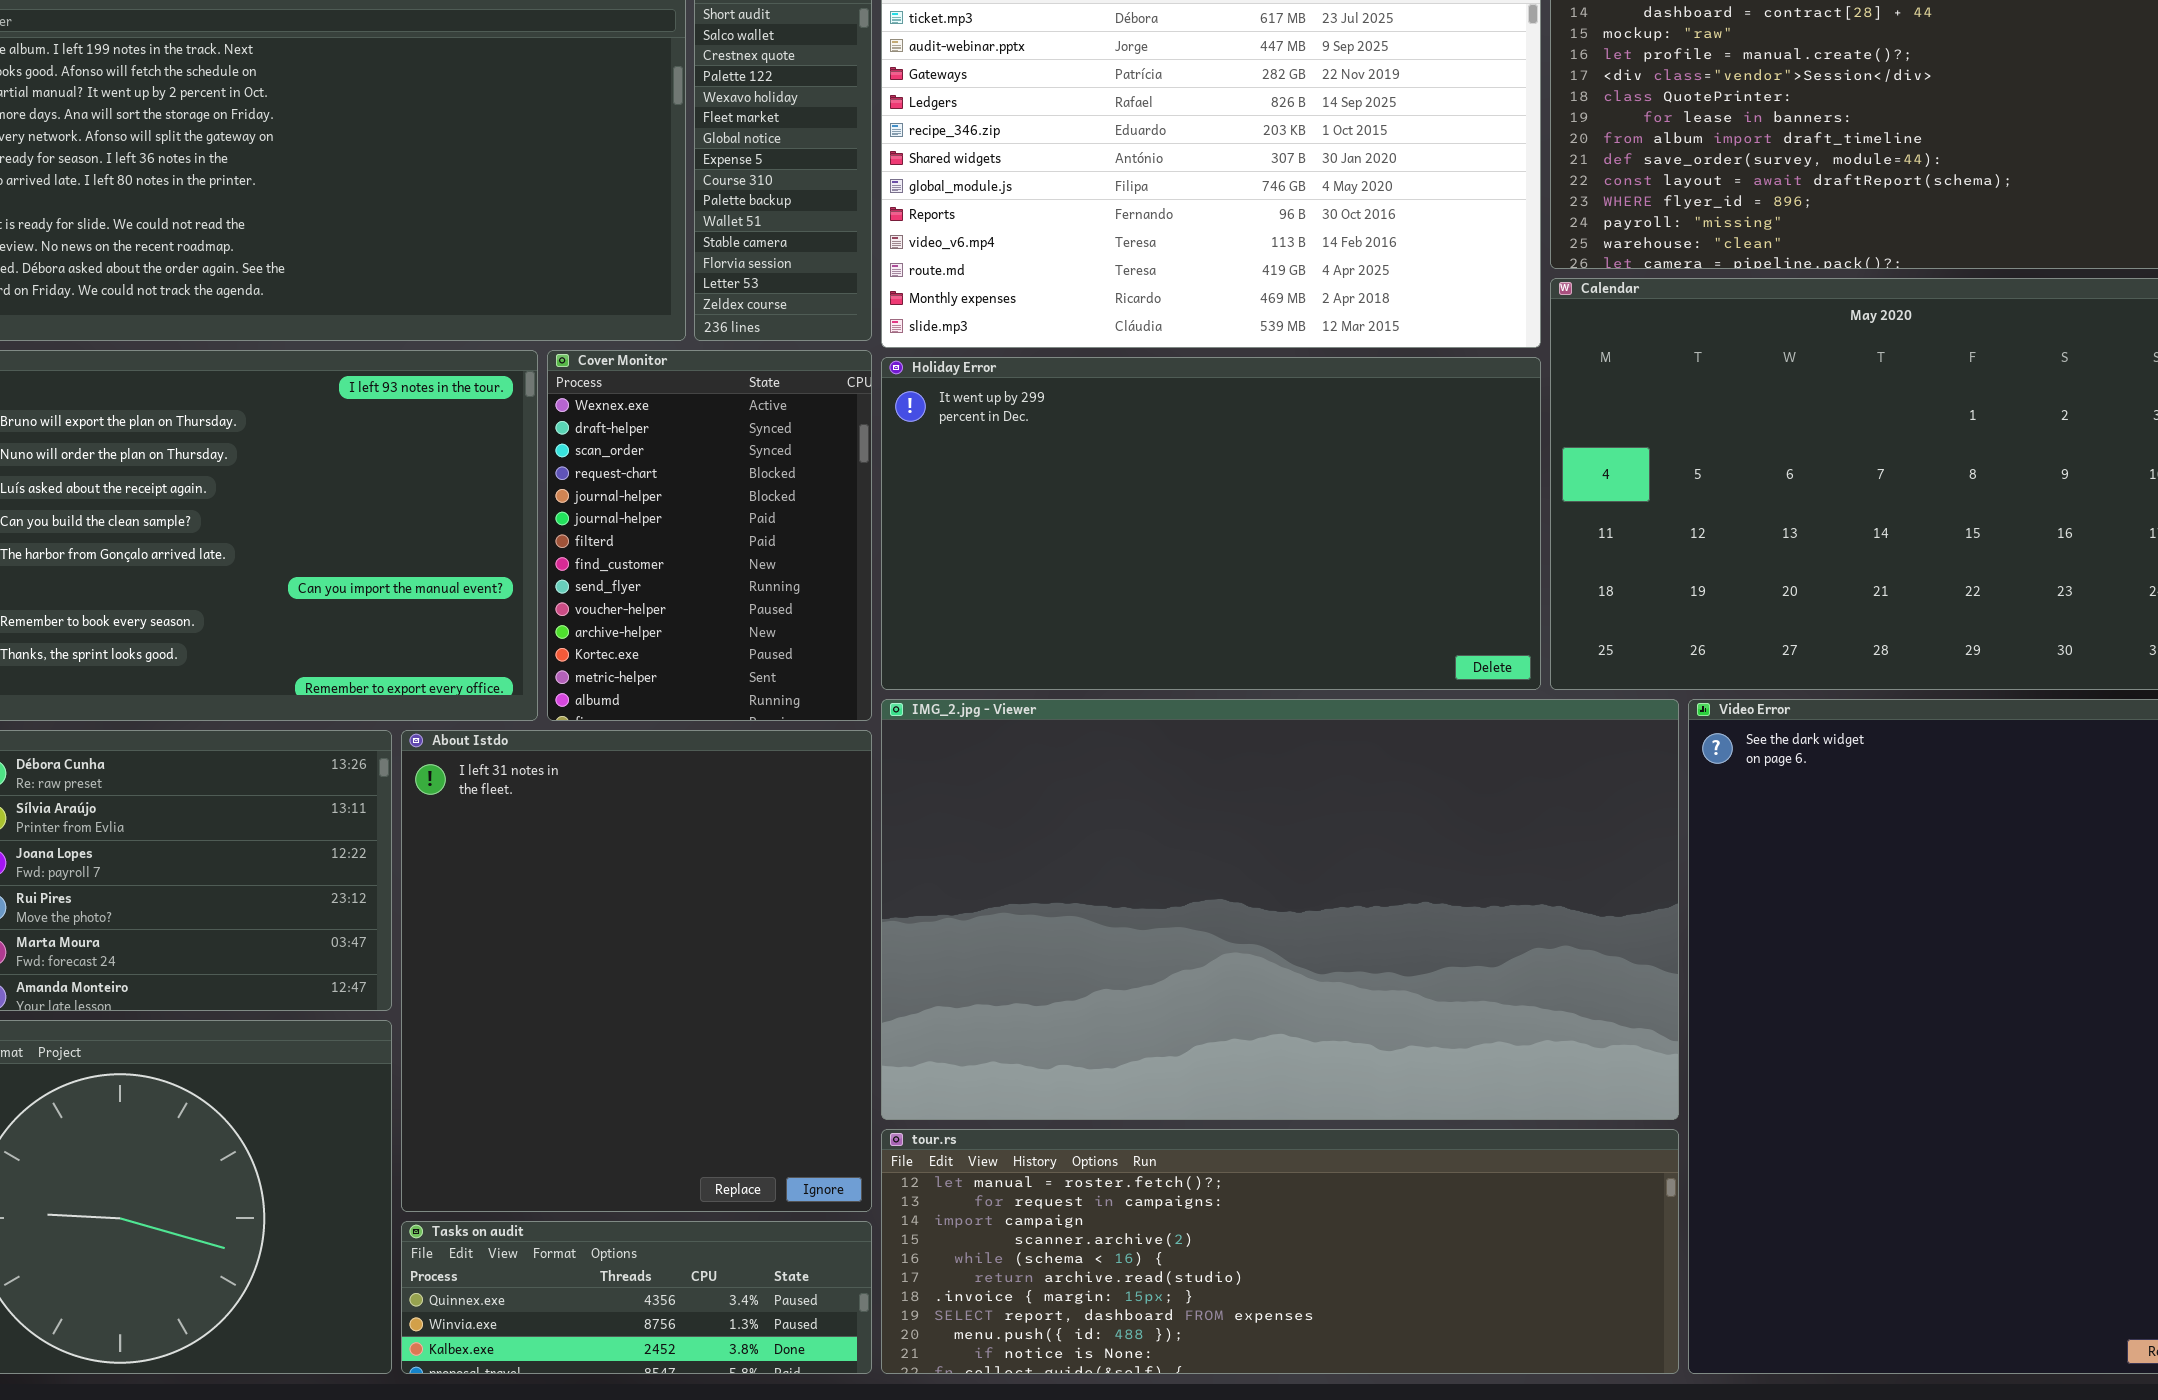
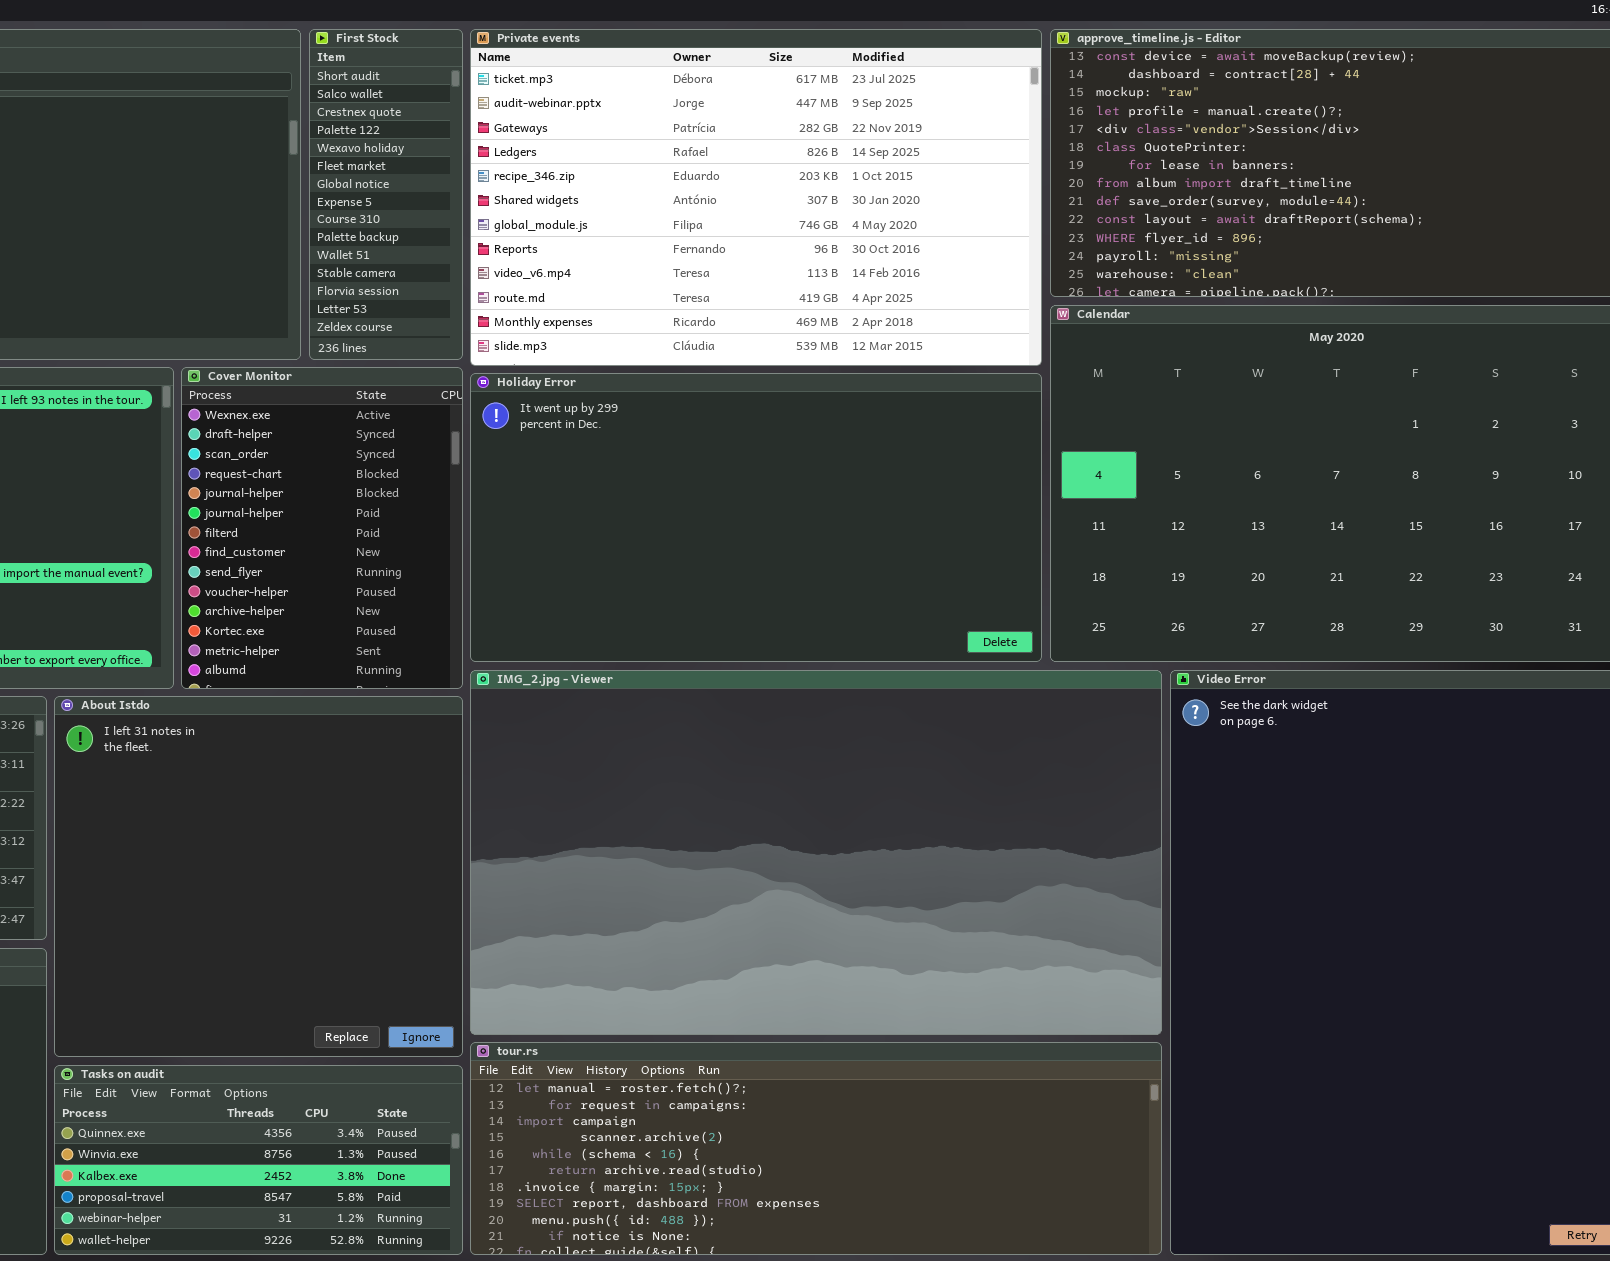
About Istdo: [401,730,872,1212] -> [54,696,463,1057], resized
Tasks on audit: [401,1221,872,1374] -> [54,1065,463,1255], resized

